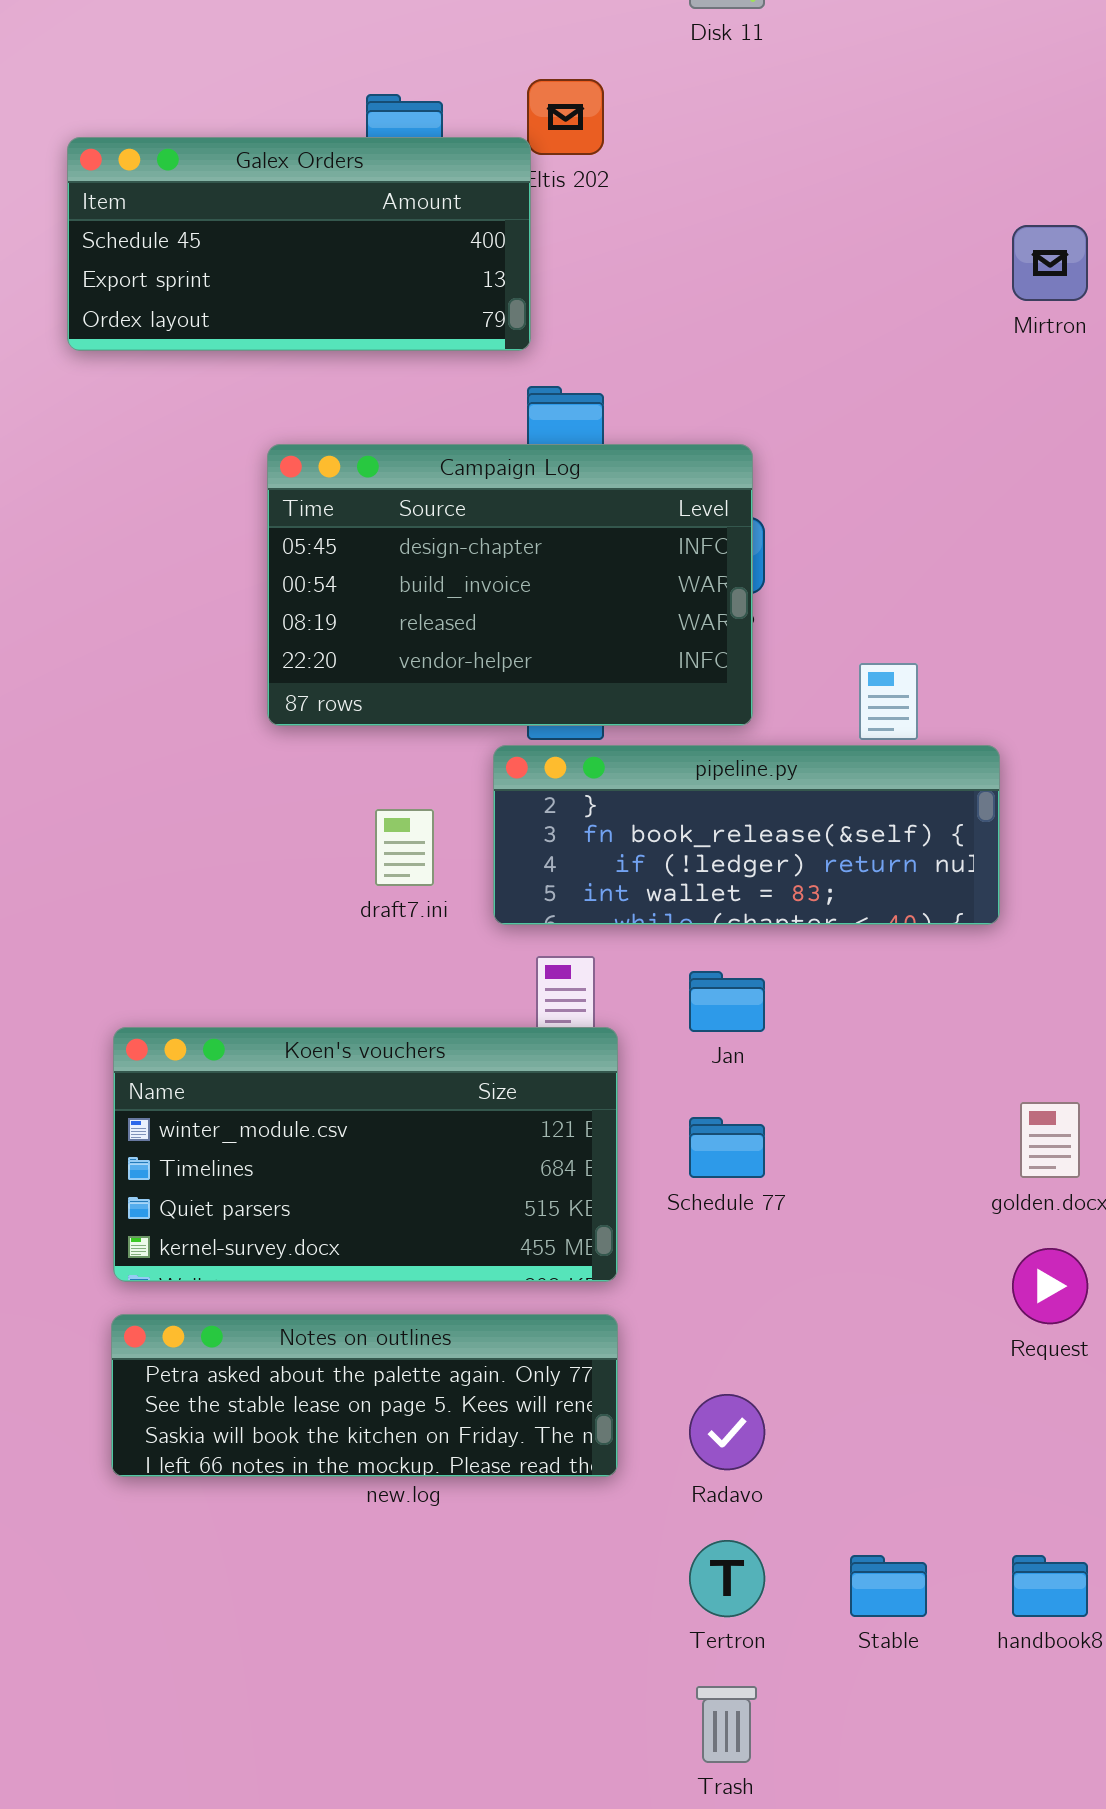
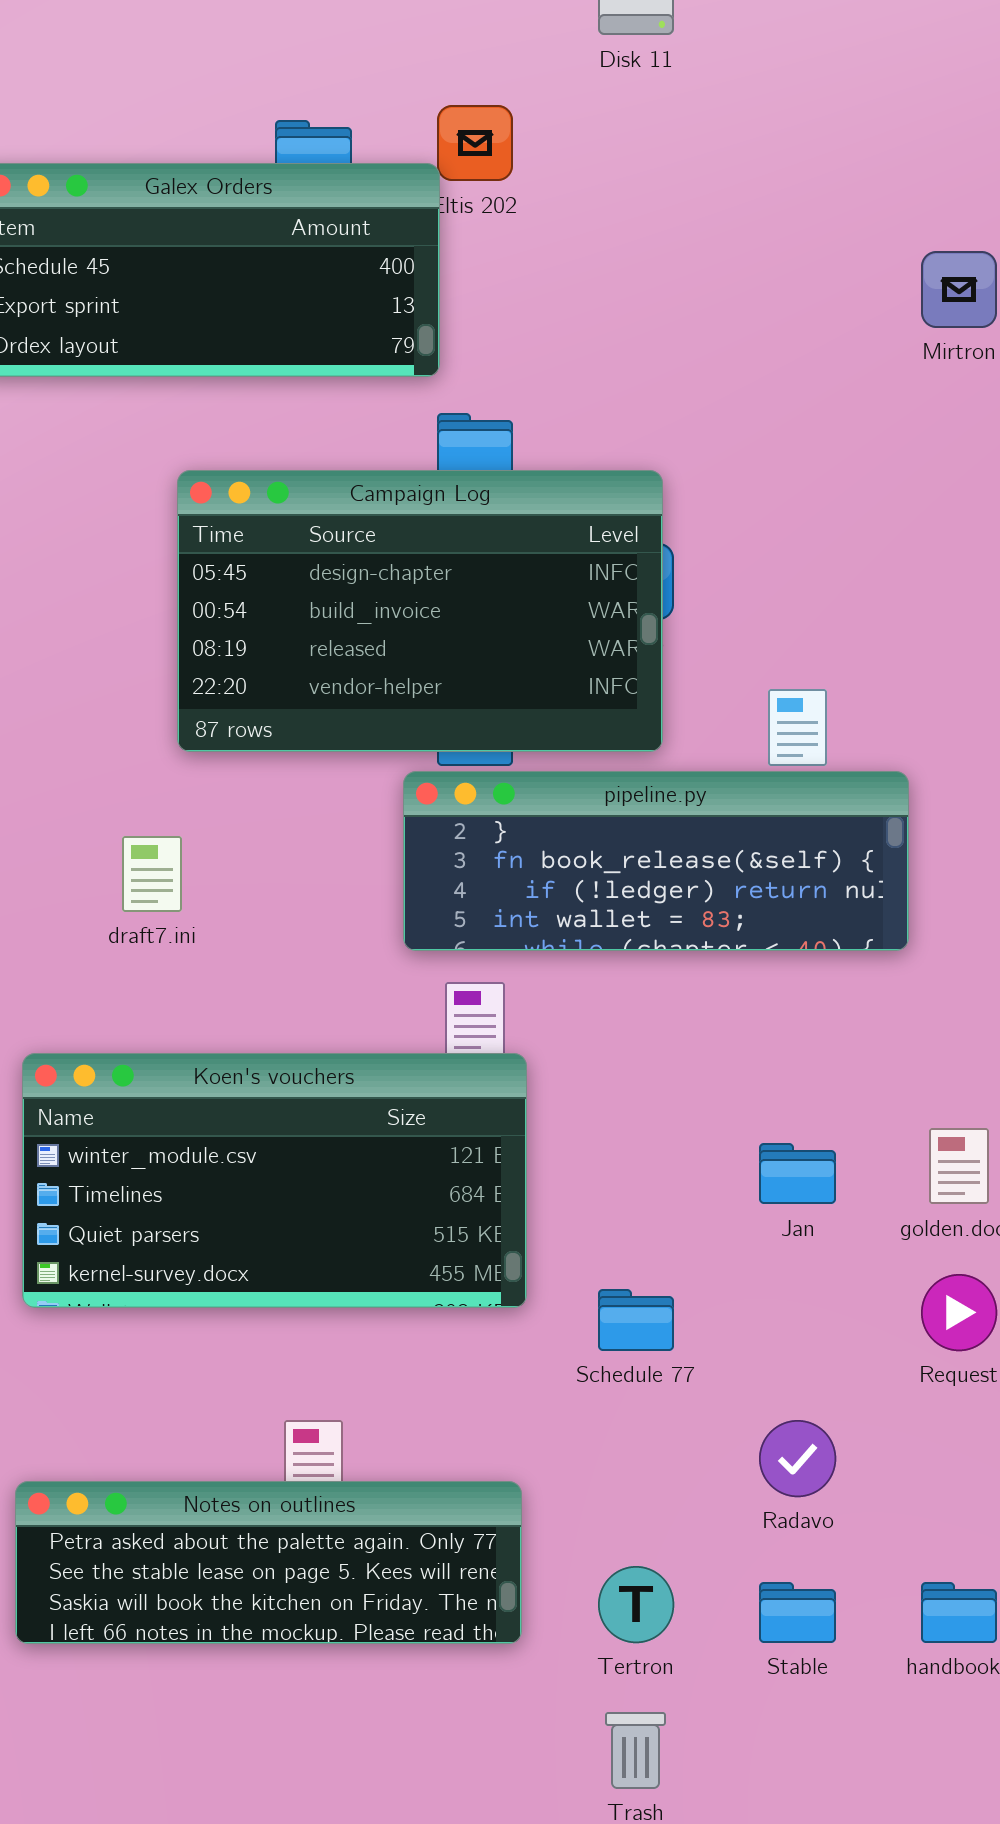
draft7.ini: [375,809,434,886] -> [122,836,182,912], moved
Jan: [689,971,765,1032] -> [759,1143,836,1204], moved
Schedule 77: [689,1117,765,1178] -> [598,1289,674,1351], moved
Notes on outlines: [111,1314,618,1477] -> [15,1481,522,1644], moved
Radavo: [689,1394,765,1470] -> [759,1420,836,1497], moved

